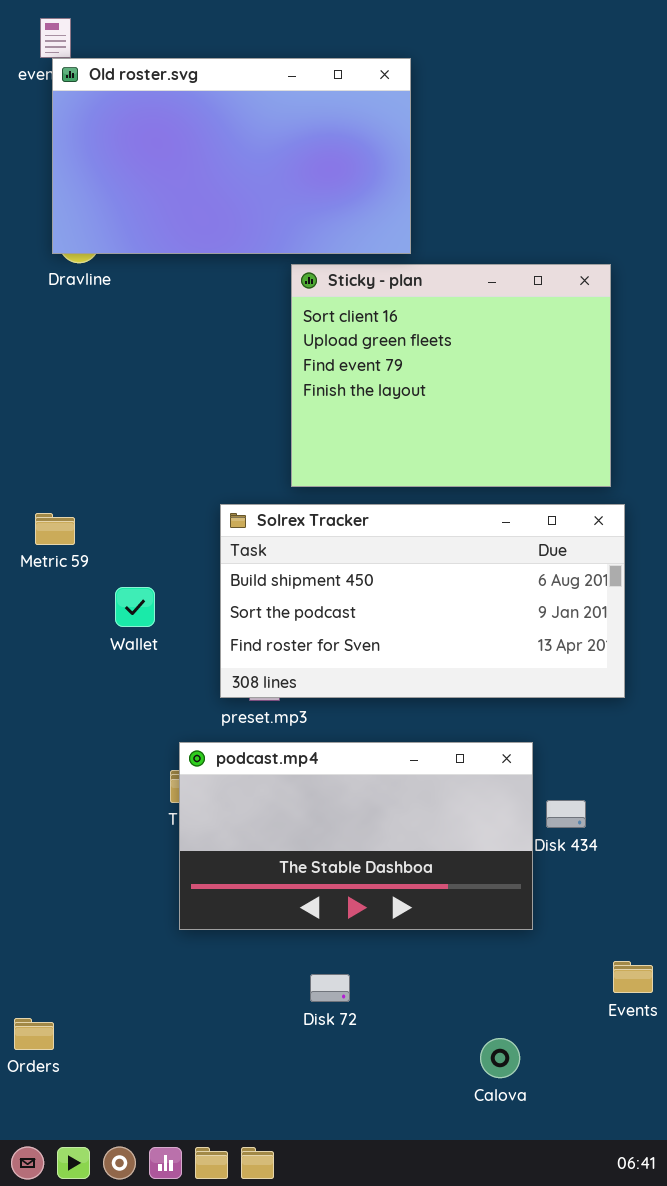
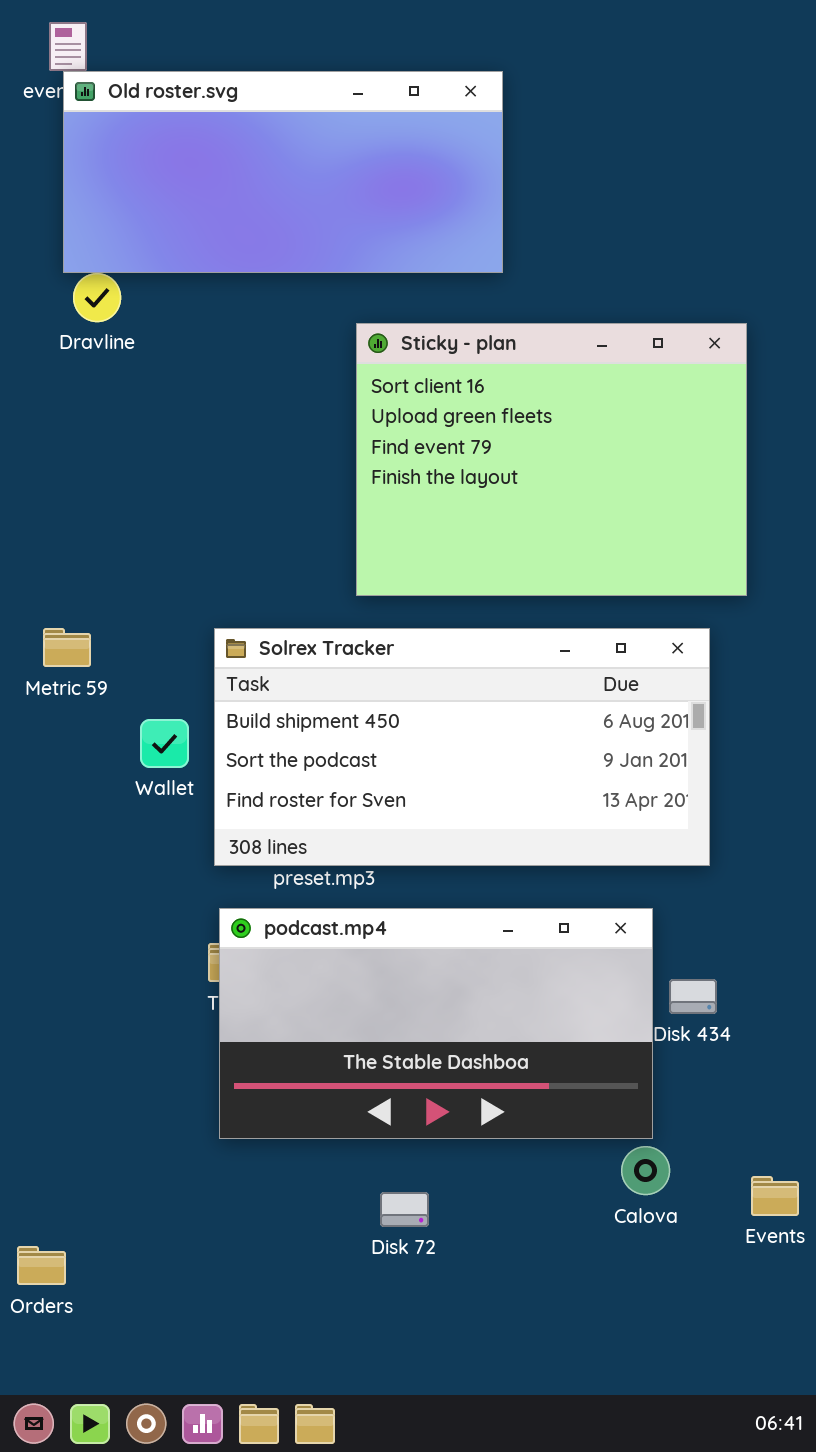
Old roster.svg: [52,58,411,254] -> [63,71,503,273], resized
Solrex Tracker: [220,504,625,698] -> [214,628,710,866], moved
Calova: [480,1038,520,1078] -> [621,1146,670,1195], moved

